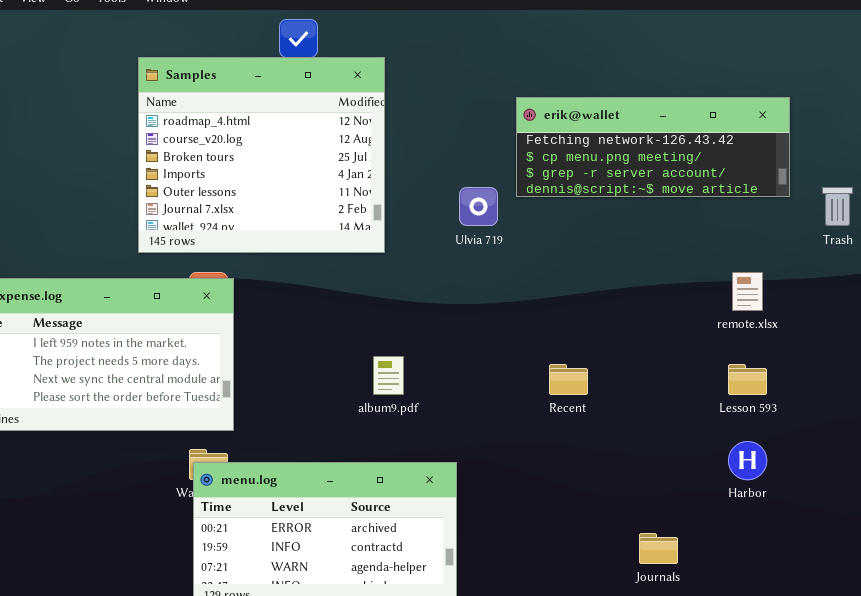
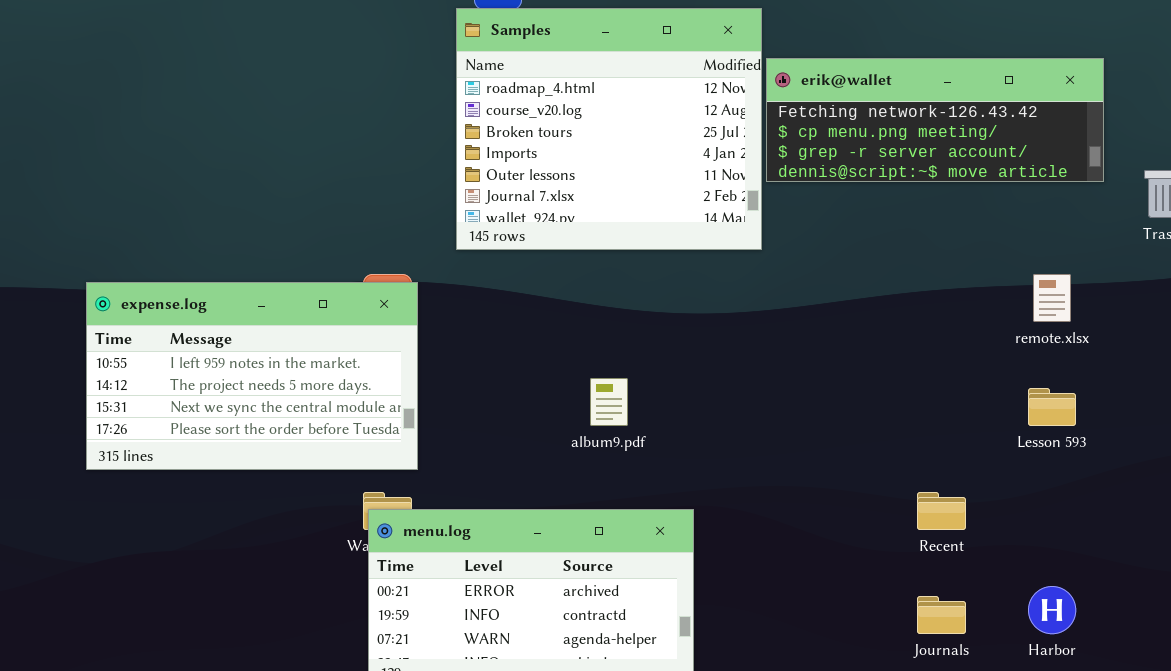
Samples: [138,57,385,253] -> [456,8,762,250], moved
Recent: [549,364,588,395] -> [917,492,966,530], moved
Harbor: [728,441,767,480] -> [1028,586,1076,634], moved

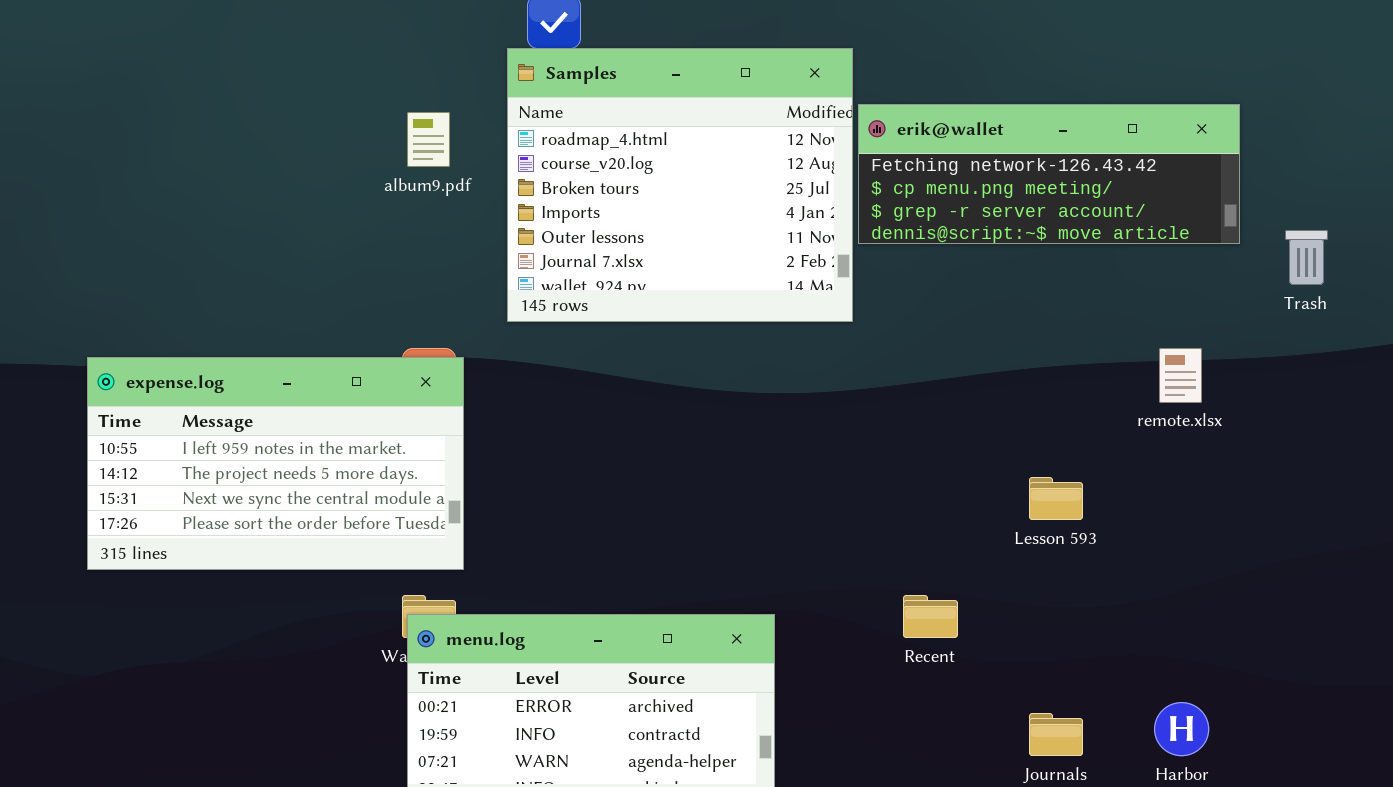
album9.pdf: [590,378,628,426] -> [407,112,450,167], moved
Lesson 593: [1028,388,1076,426] -> [1029,477,1083,520], moved
Recent: [917,492,966,530] -> [903,595,958,638], moved

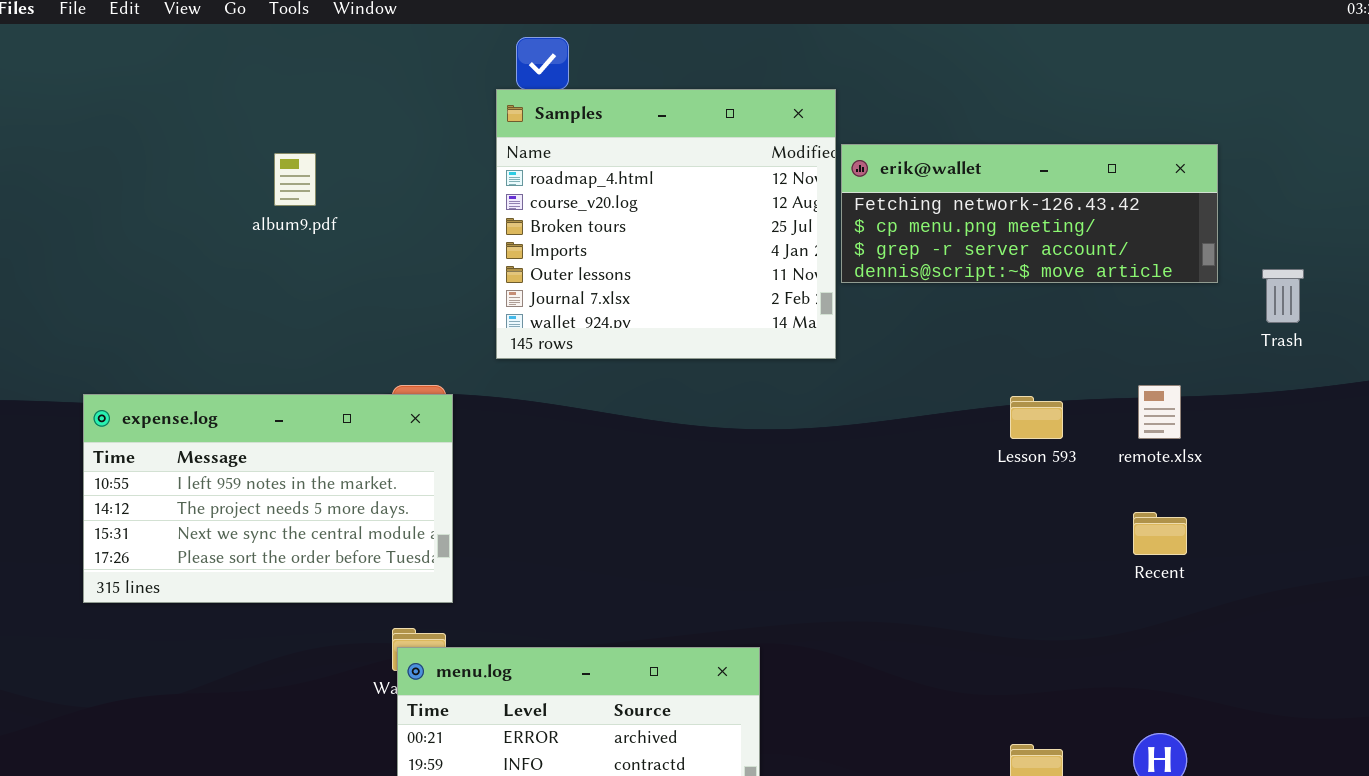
album9.pdf: [407,112,450,167] -> [274,153,316,206], moved
Lesson 593: [1029,477,1083,520] -> [1010,396,1063,439], moved
Recent: [903,595,958,638] -> [1133,512,1187,555], moved

